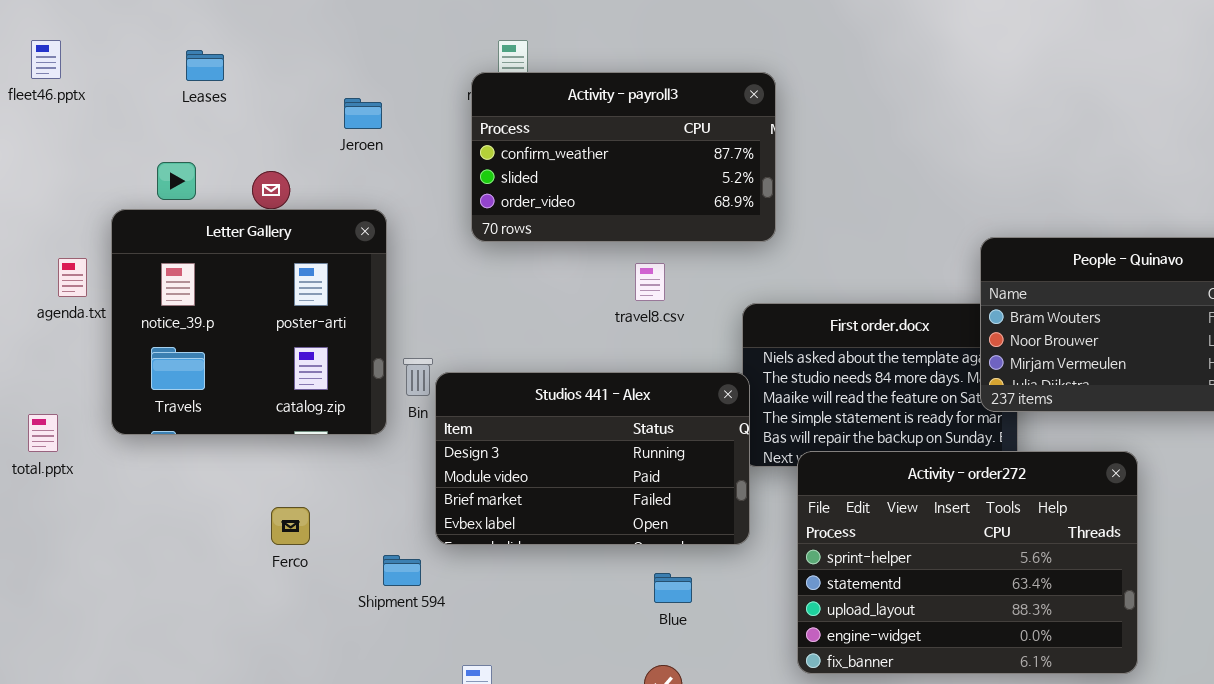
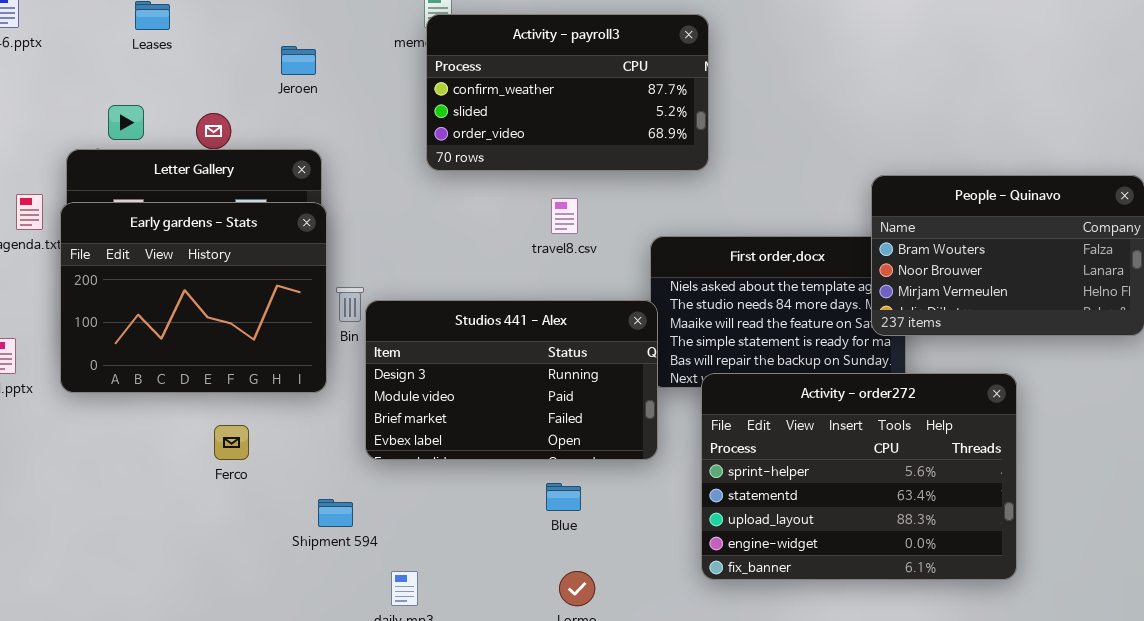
Activity - payroll3: [471,72,776,242] -> [426,14,709,171], moved
Early gardens - Stats: none -> [60,202,327,393], opened
Shipment 594: [383,555,421,586] -> [318,499,353,527], moved
Blue: [654,573,692,603] -> [546,483,581,511], moved

